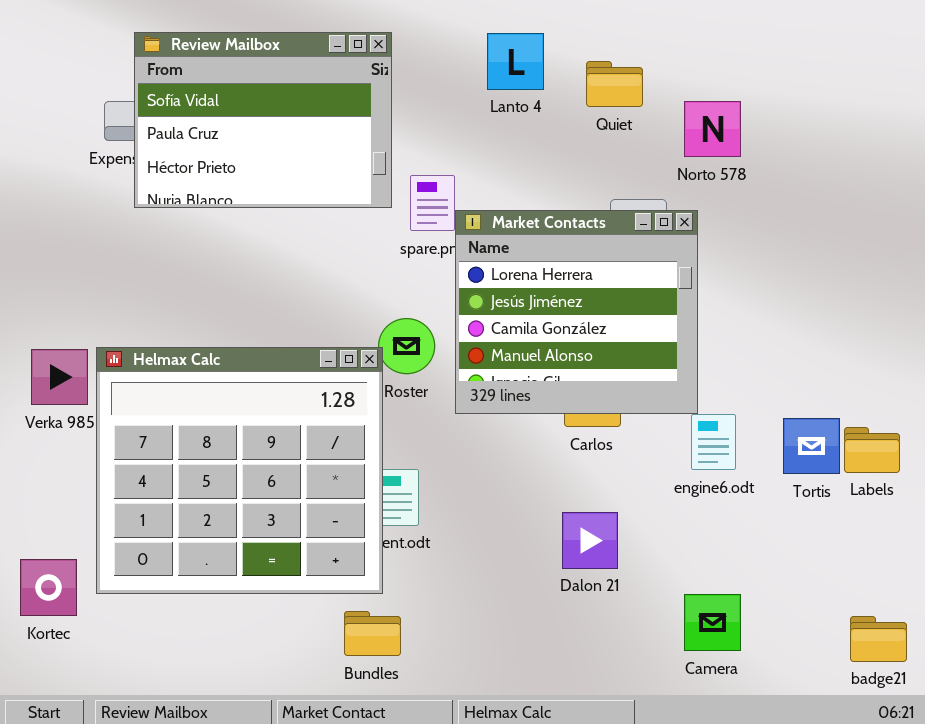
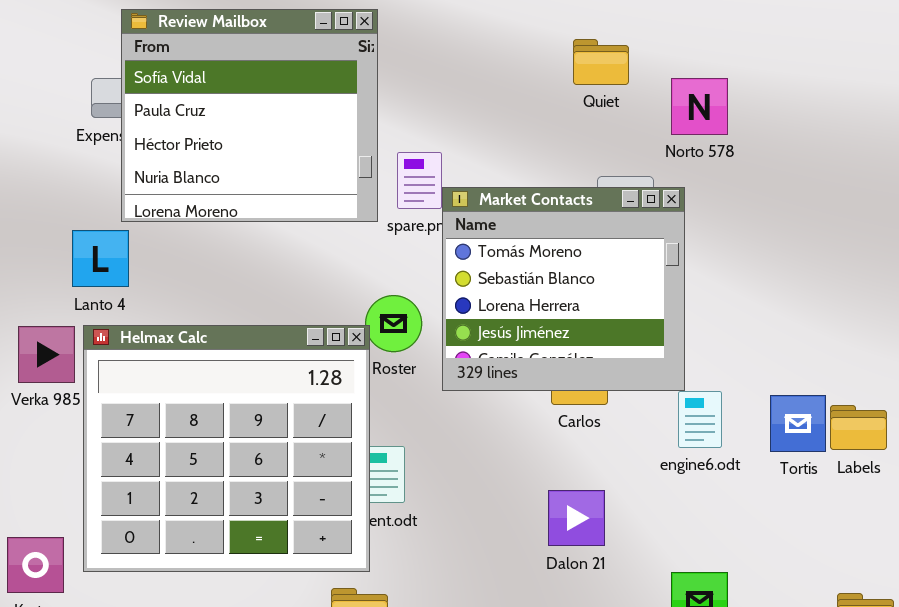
Review Mailbox: [134,32,392,208] -> [121,9,378,222], resized
Lanto 4: [487,33,544,90] -> [72,230,129,287], moved
Market Contacts: [455,210,698,414] -> [442,187,685,391], scrolled up 2 rows

